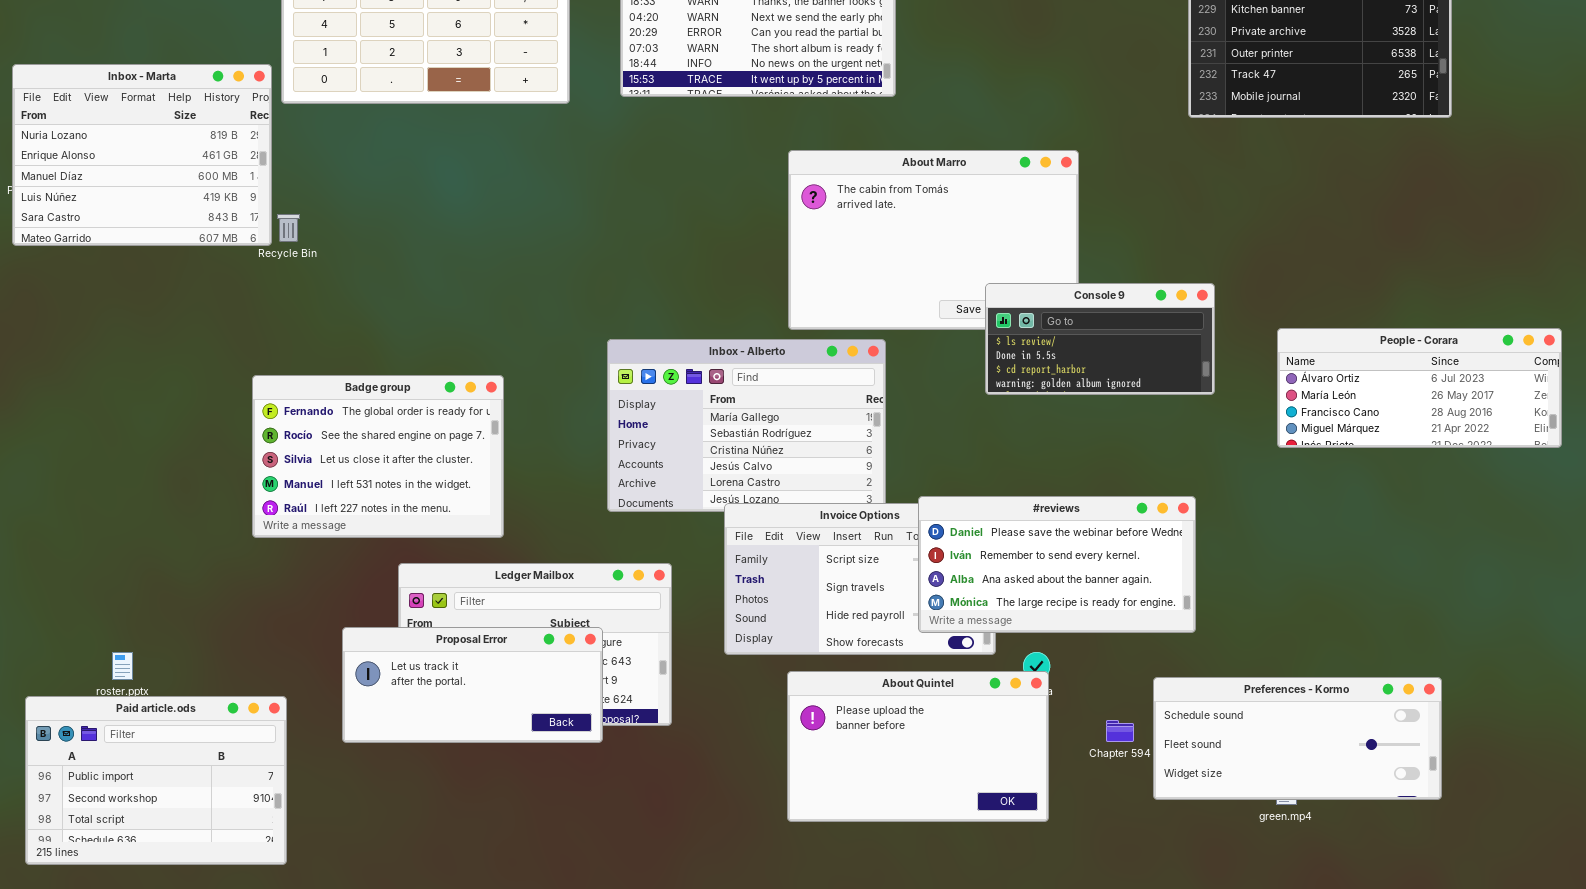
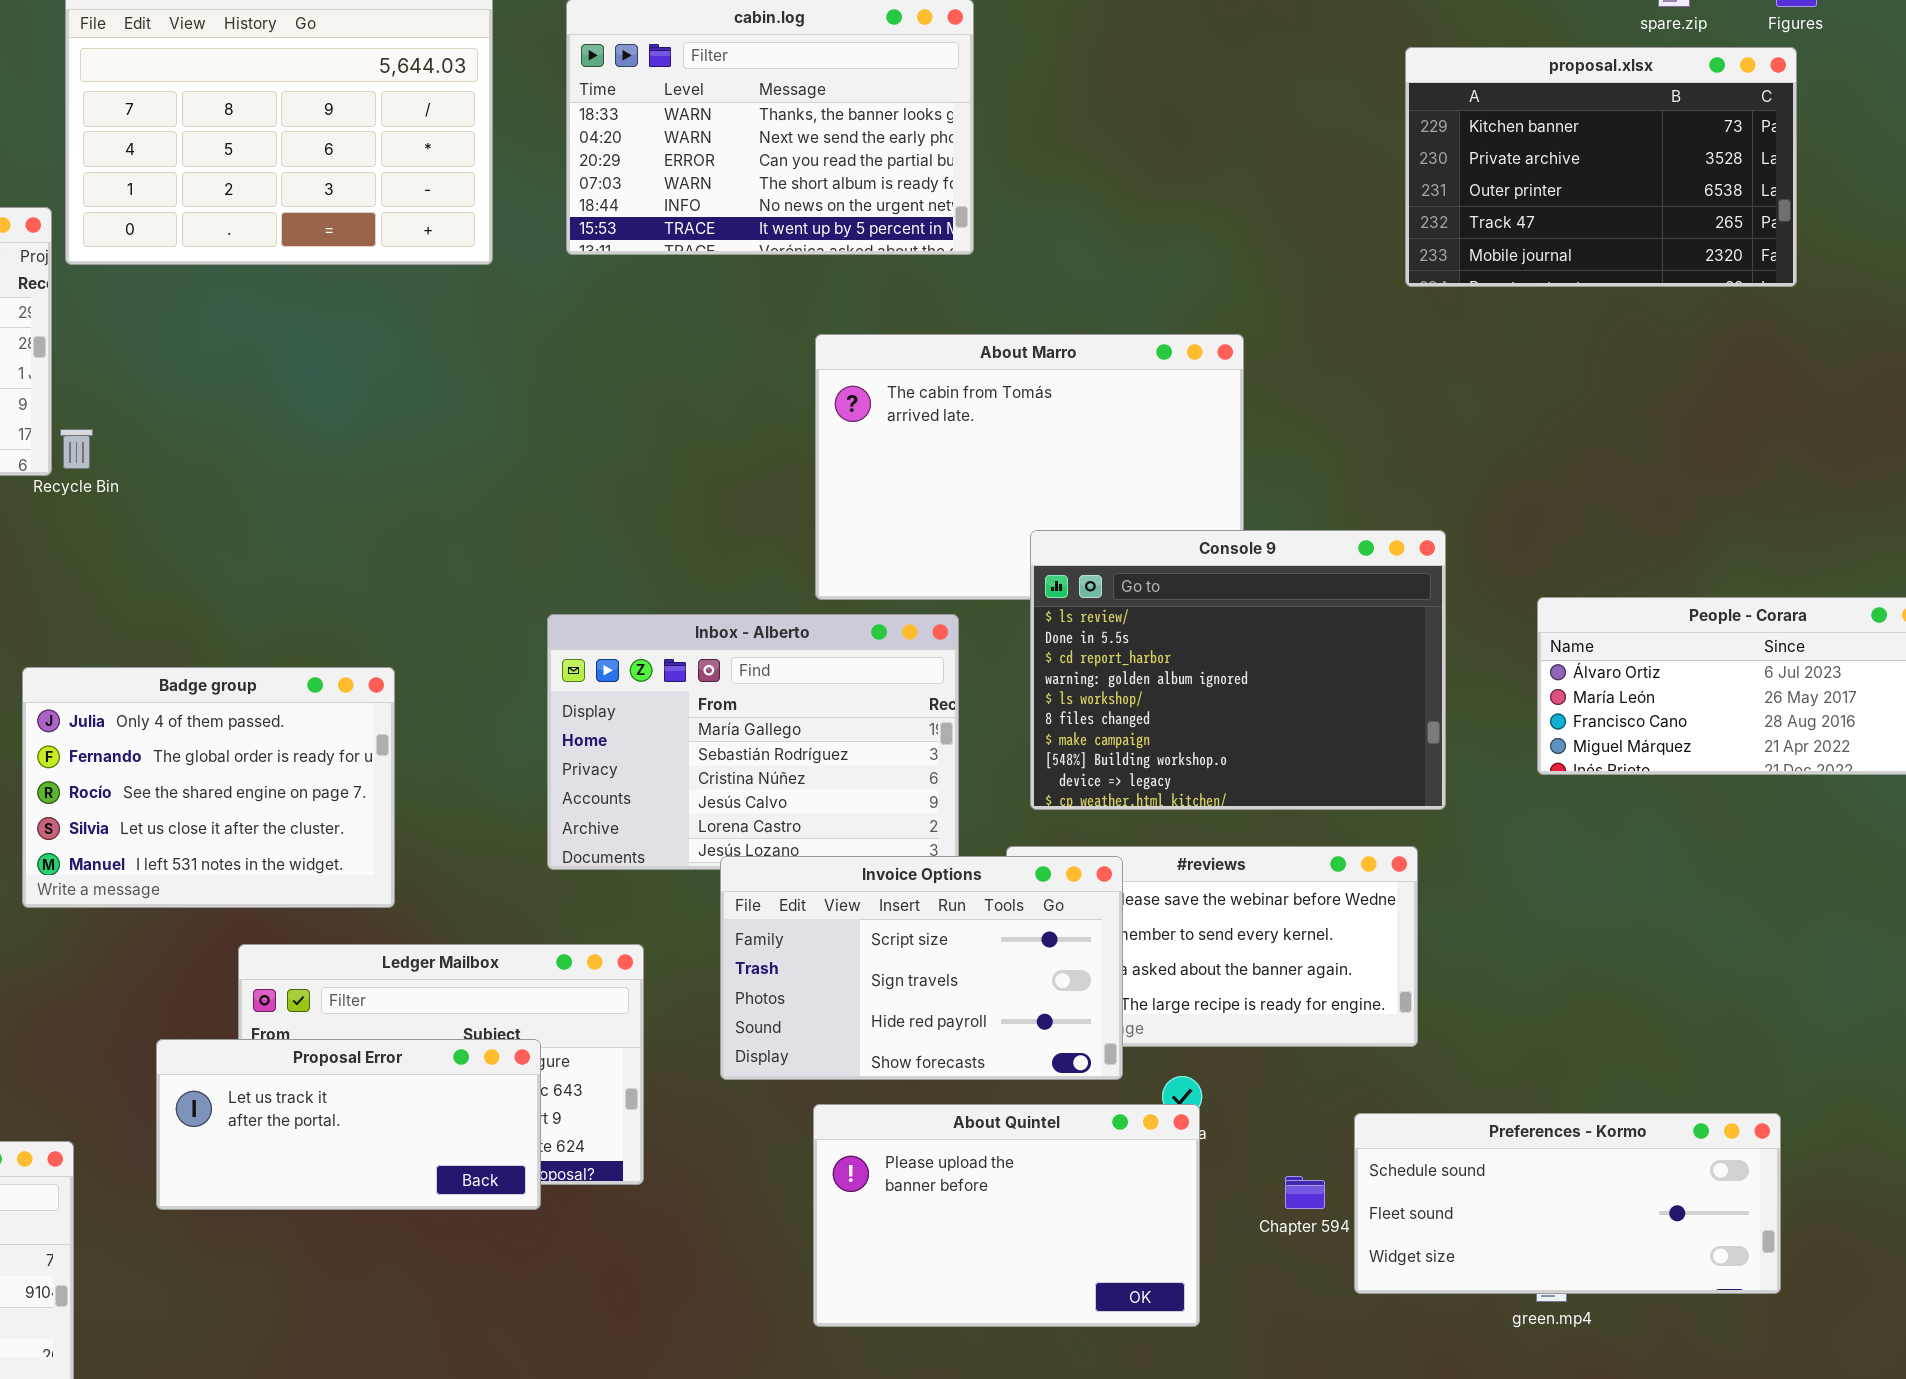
Console 9: [985,283,1215,395] -> [1030,530,1446,810], resized
Badge group: [252,375,504,538] -> [22,667,395,908], scrolled up 1 row
Invoice Options: [724,503,996,655] -> [720,856,1123,1080], raised

